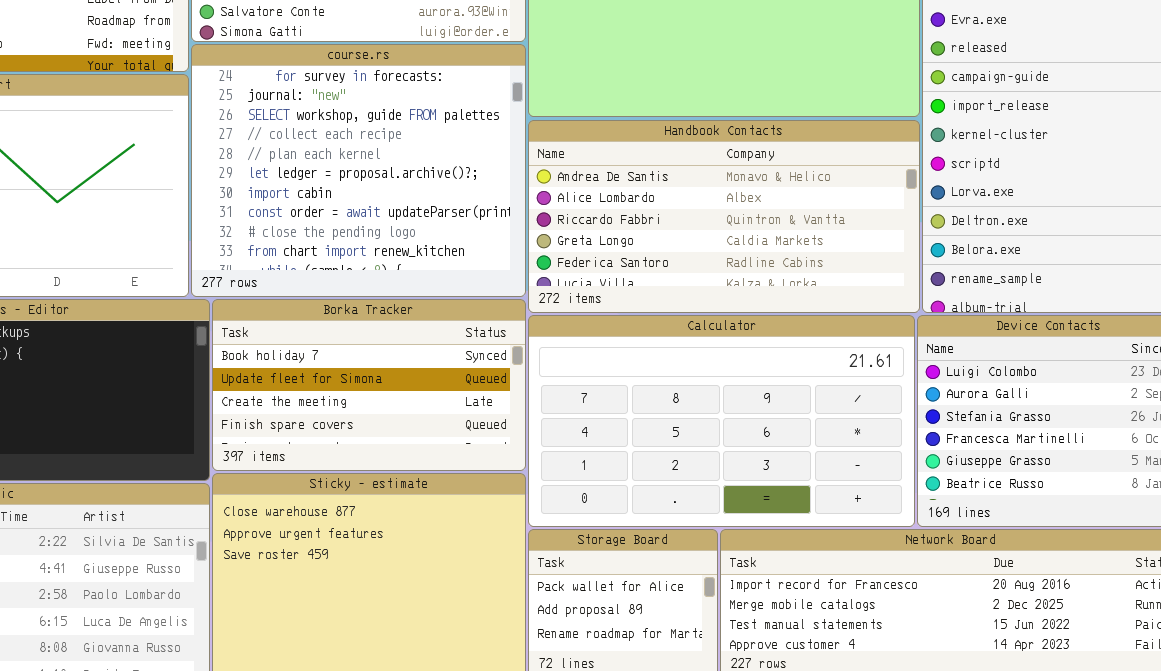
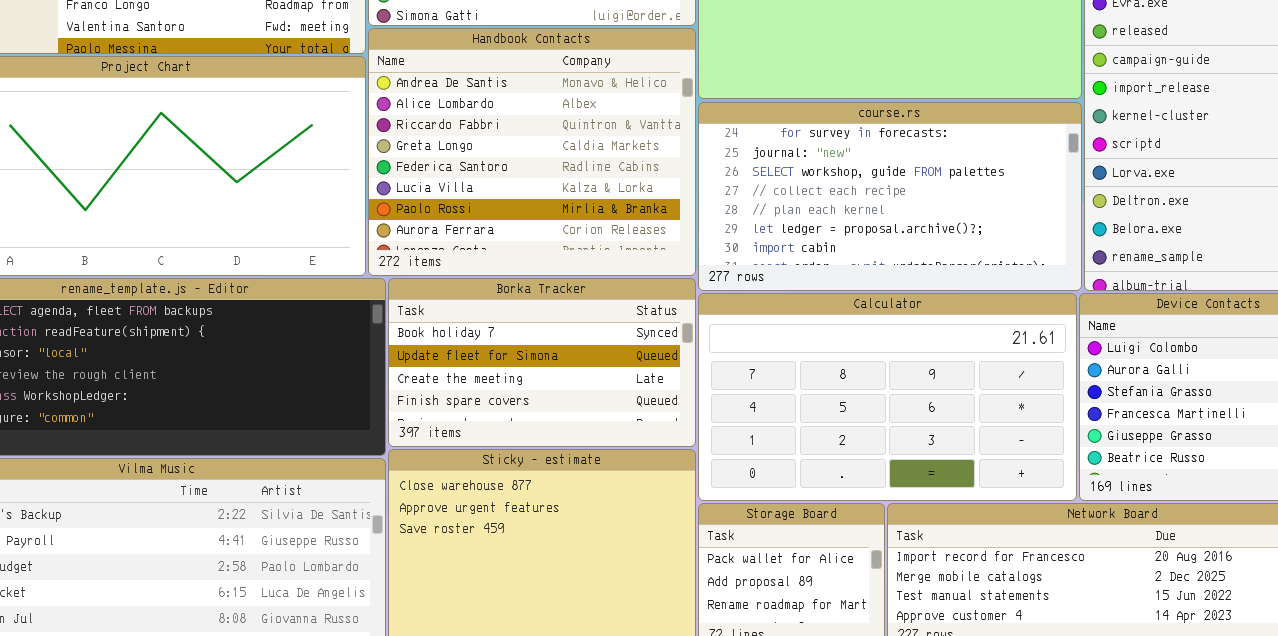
course.rs: [191,44,526,297] -> [698,102,1082,291], moved, resized
Handbook Contacts: [528,120,920,313] -> [368,28,696,276], moved, resized

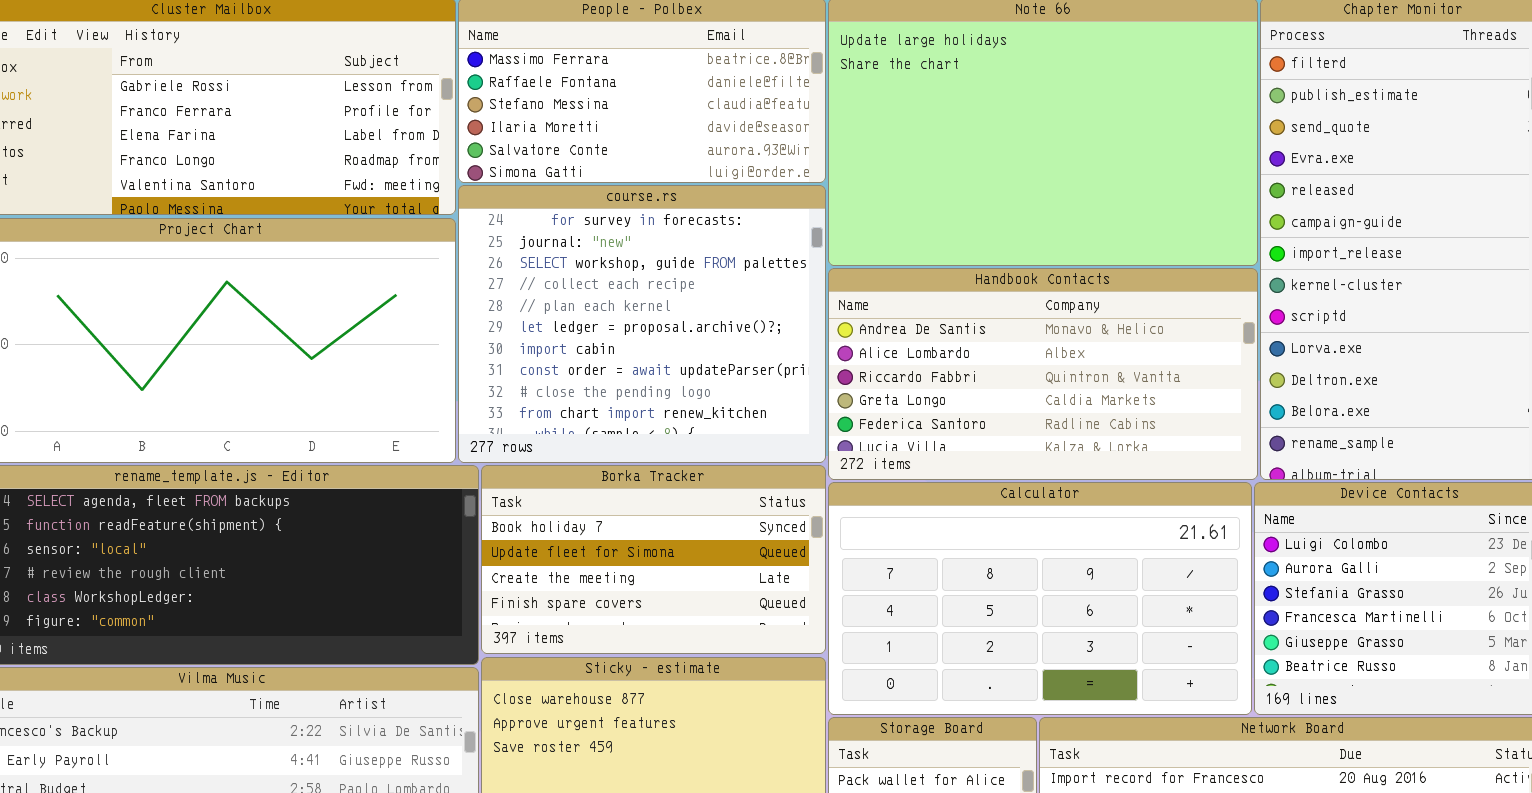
Handbook Contacts: [368,28,696,276] -> [828,268,1258,480], moved, resized
course.rs: [698,102,1082,291] -> [458,185,826,463], moved, resized

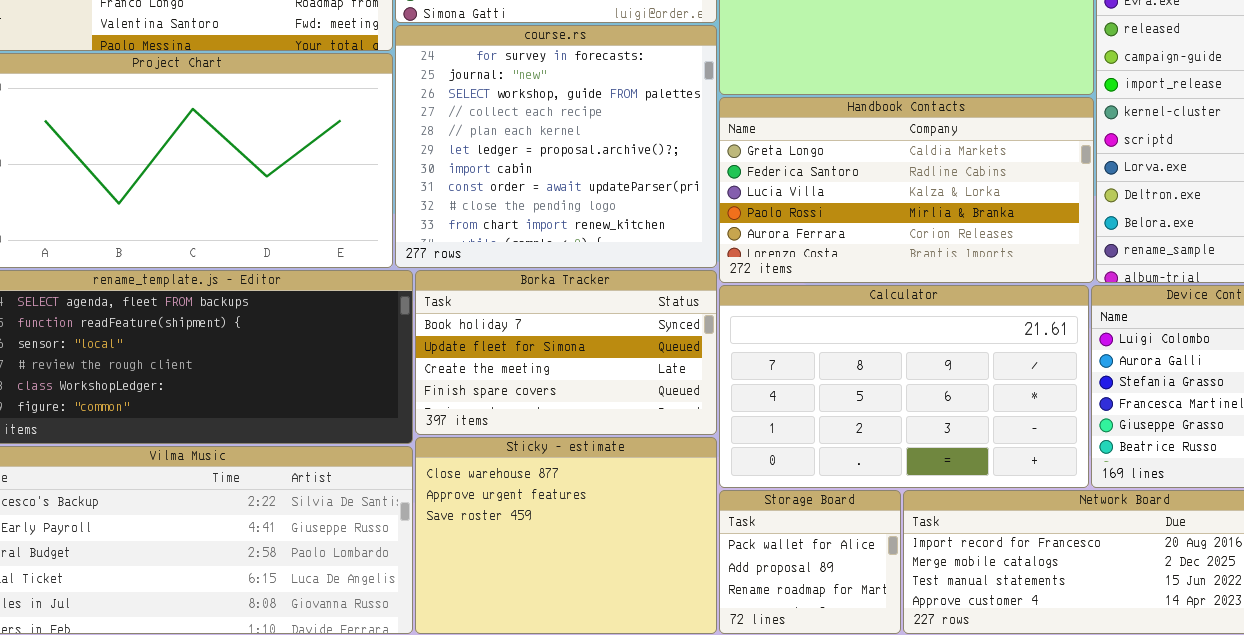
Handbook Contacts: [828,268,1258,480] -> [719,97,1094,283], scrolled down 3 rows

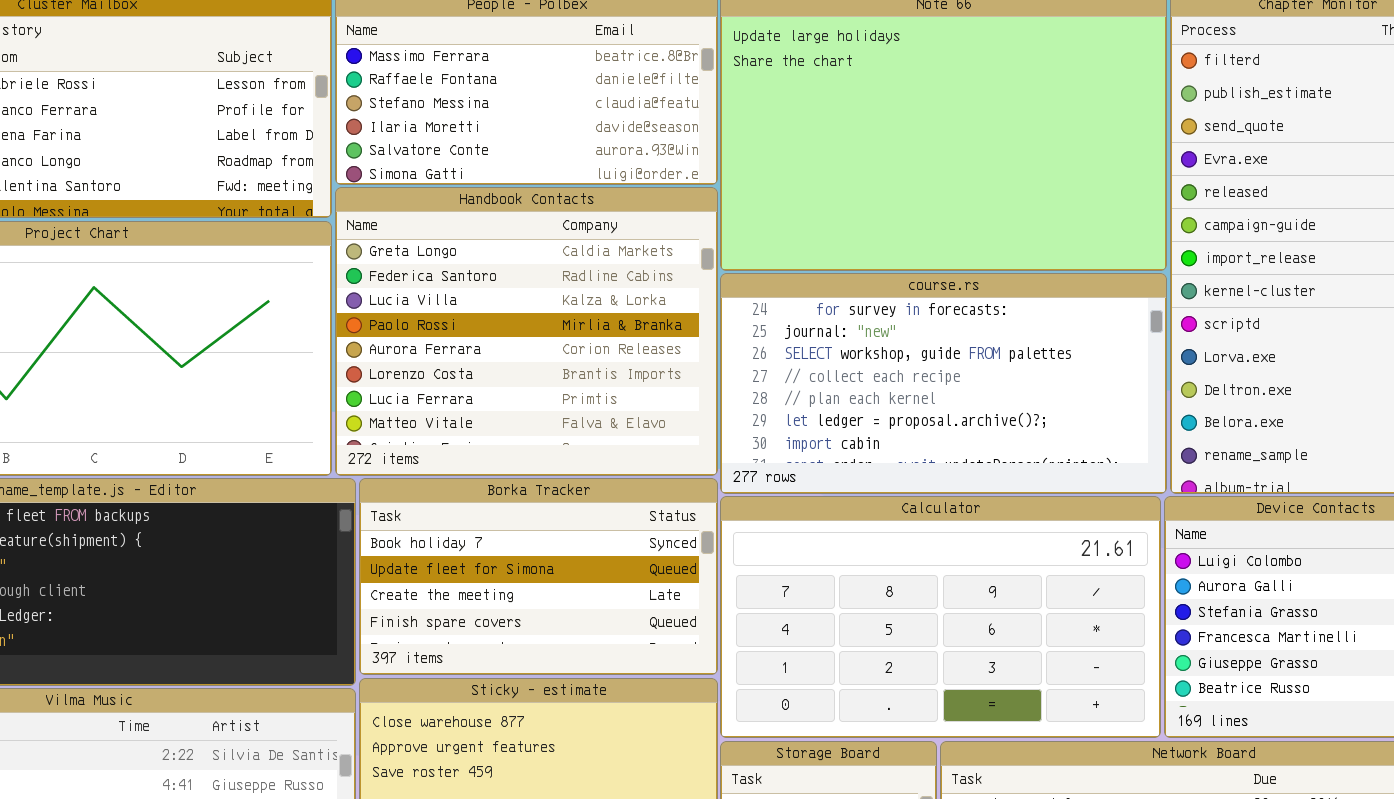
course.rs: [395,25,717,268] -> [720,273,1167,494], moved, resized
Handbook Contacts: [719,97,1094,283] -> [335,187,718,476], moved, resized

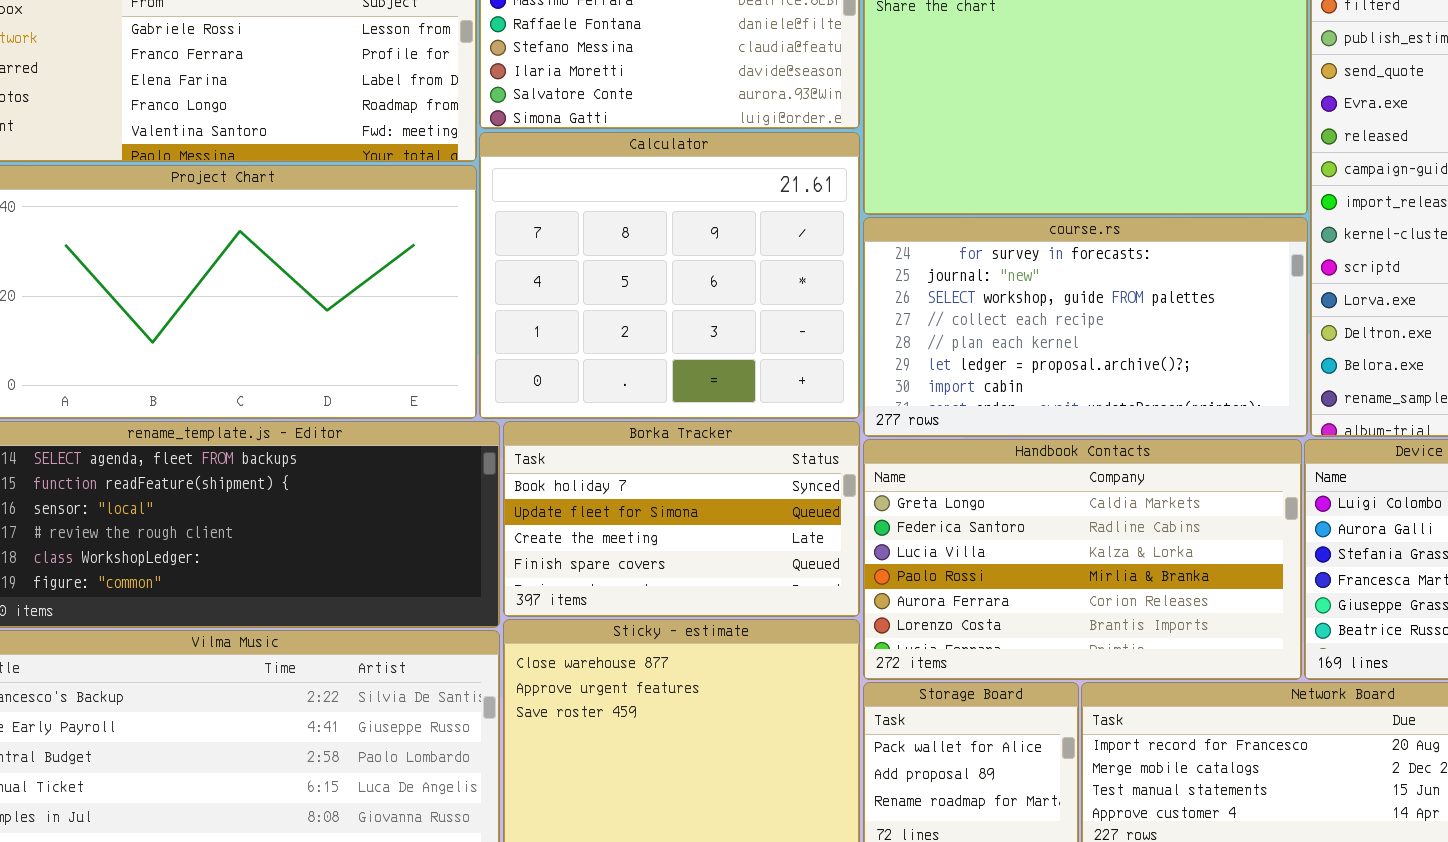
Handbook Contacts: [335,187,718,476] -> [863,439,1302,680], moved, resized
Calculator: [720,496,1161,738] -> [479,132,860,419], moved, resized

